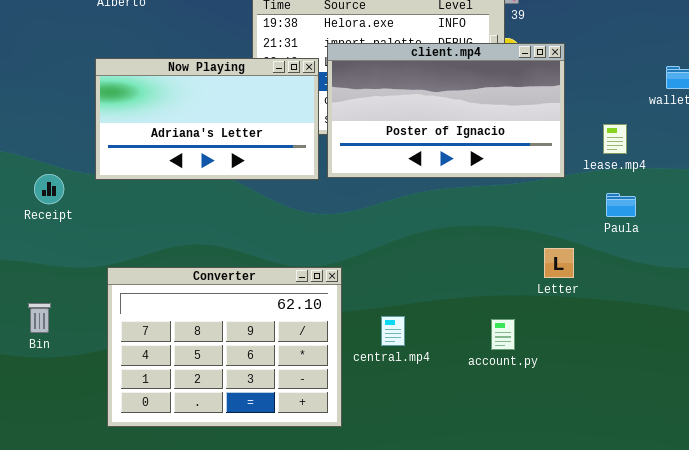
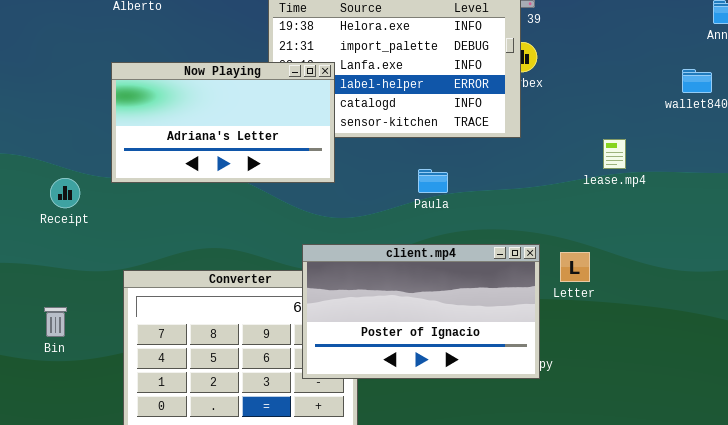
client.mp4: [327,43,565,178] -> [302,244,540,379], moved
lease.mp4: [603,124,627,154] -> [603,139,626,169], moved
Paula: [606,193,636,217] -> [418,169,448,193], moved

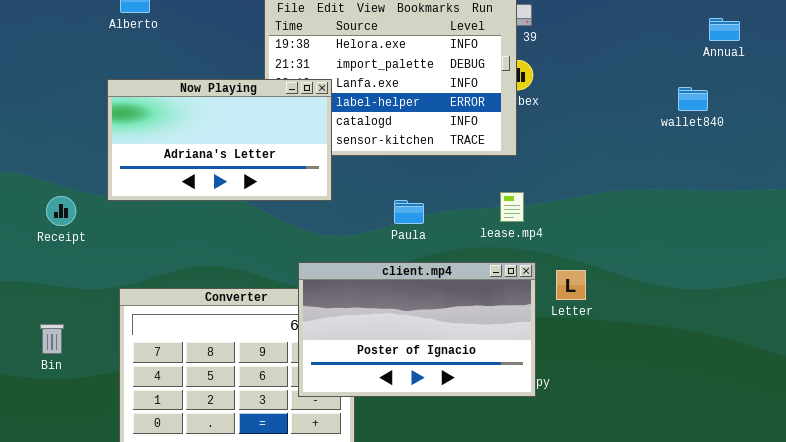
lease.mp4: [603,139,626,169] -> [500,192,524,222], moved
Paula: [418,169,448,193] -> [394,200,424,224], moved

